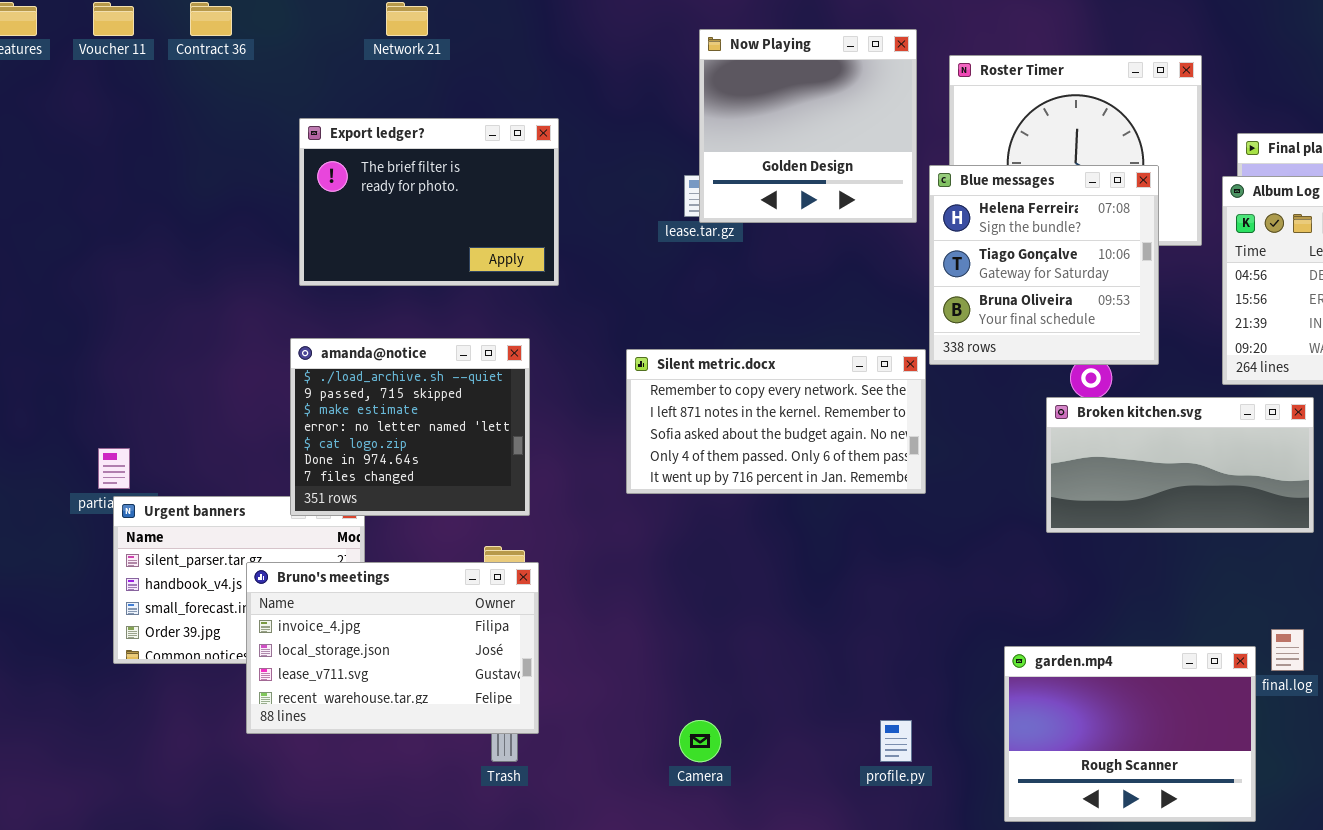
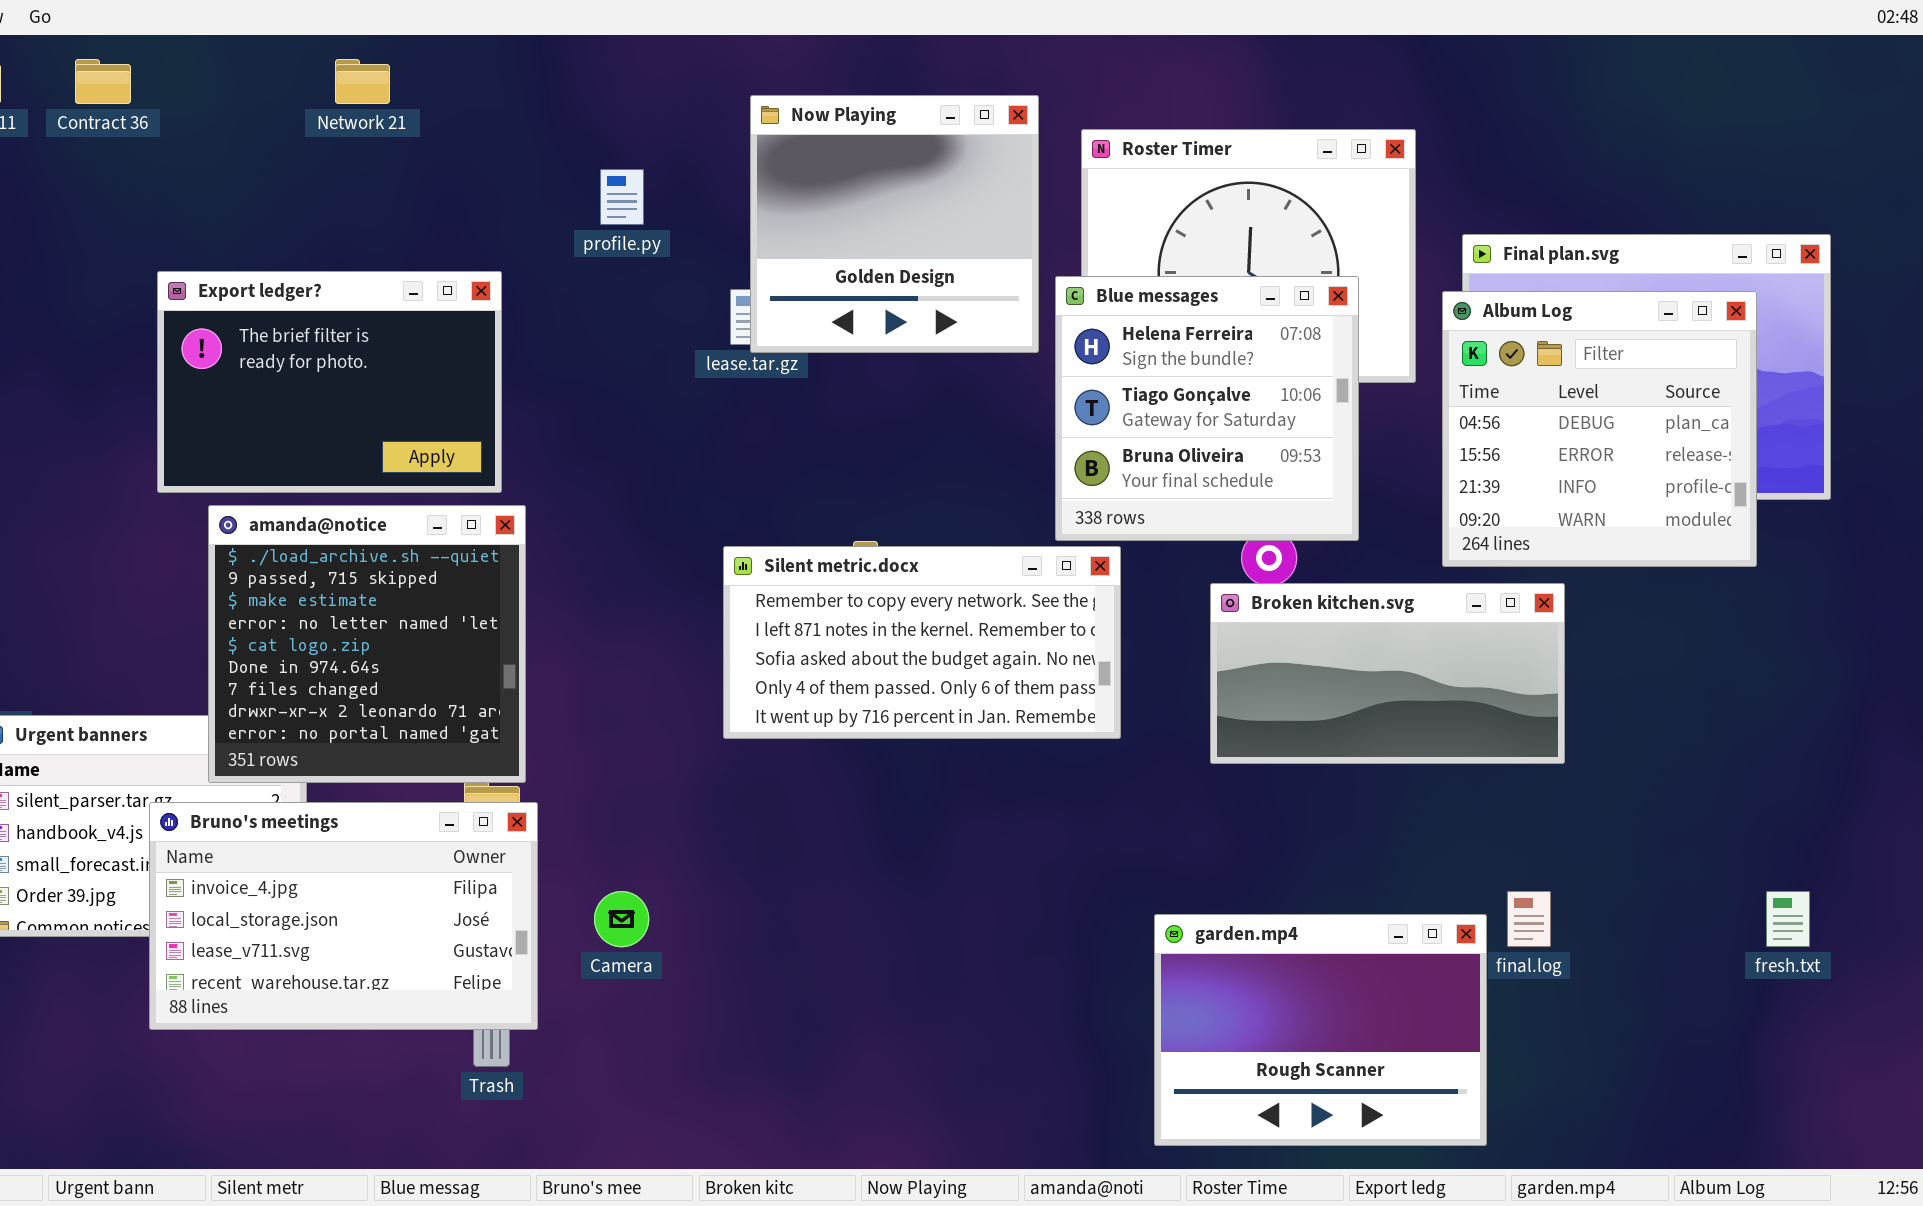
Export ledger?: [299,118,559,286] -> [157,271,502,493], moved
amanda@notice: [290,338,530,516] -> [208,505,526,783], resized
Silent metric.docx: [626,349,926,494] -> [723,546,1121,739], moved
Camera: [679,720,721,762] -> [594,891,649,947], moved
profile.py: [880,720,912,762] -> [600,169,644,225], moved

